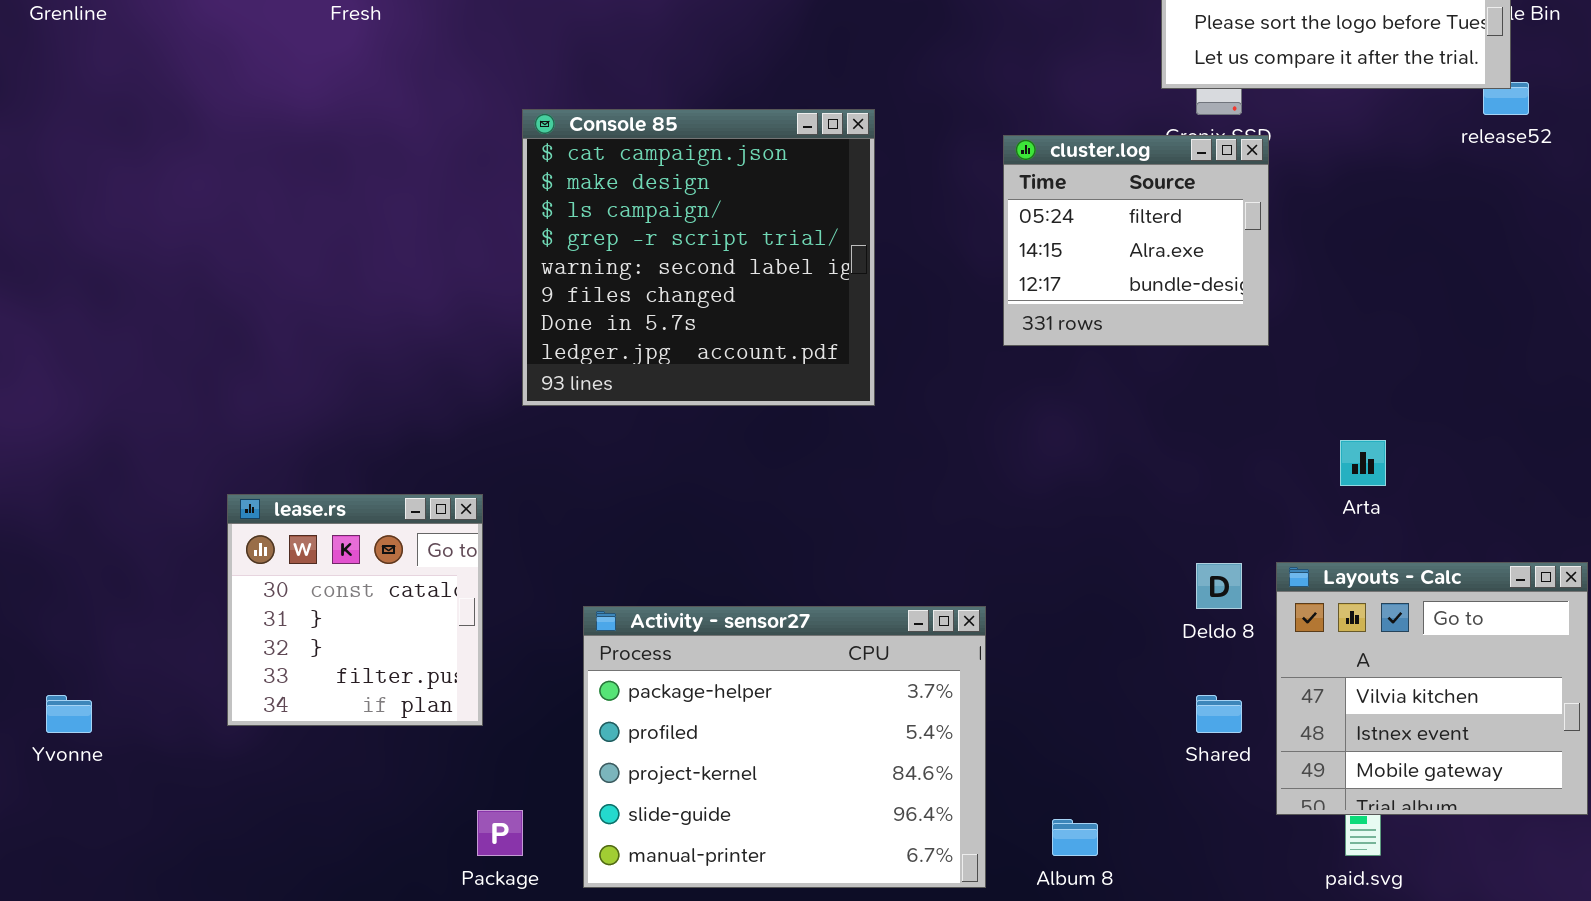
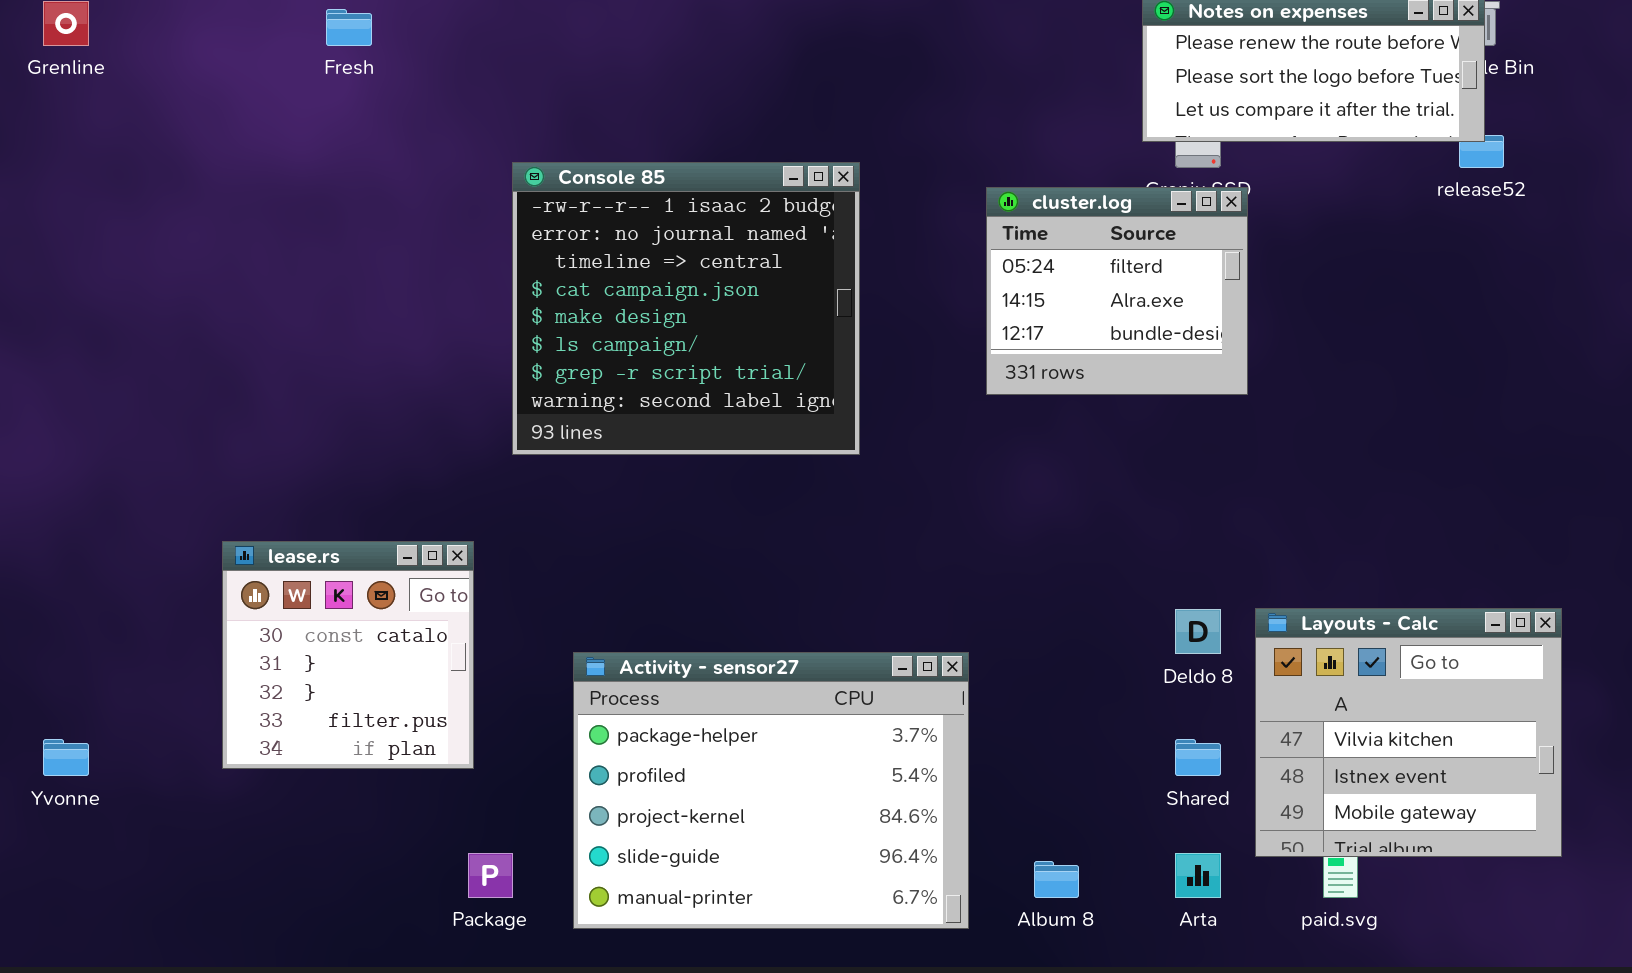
Console 85: [522,109,875,406] -> [512,162,860,455], scrolled up 3 rows
Arta: [1340,440,1386,486] -> [1175,853,1221,898], moved

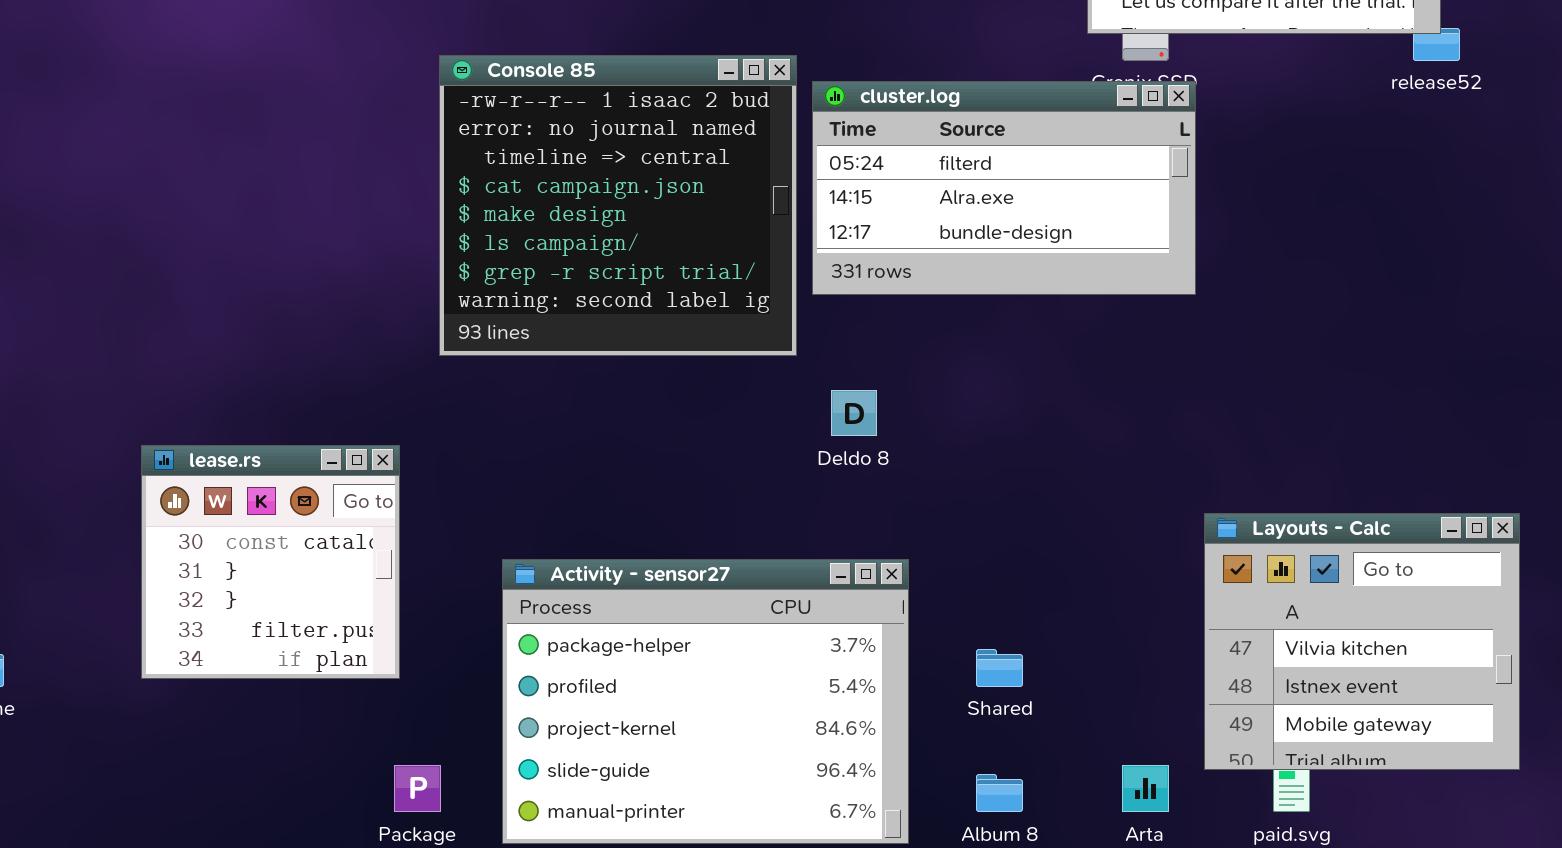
cluster.log: [986,187,1248,395] -> [812,81,1196,295], resized
Deldo 8: [1175,609,1221,654] -> [831,390,877,436], moved
Shared: [1175,739,1221,776] -> [976,649,1023,687], moved

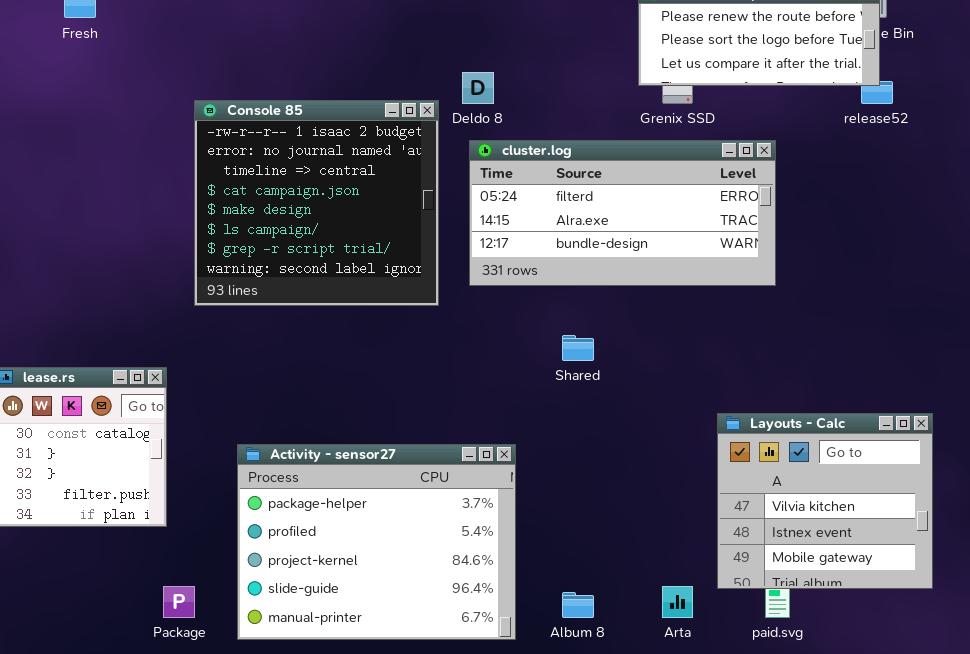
cluster.log: [812,81,1196,295] -> [469,140,776,286], moved, resized
Deldo 8: [831,390,877,436] -> [462,72,494,104], moved
Shared: [976,649,1023,687] -> [562,335,594,361], moved

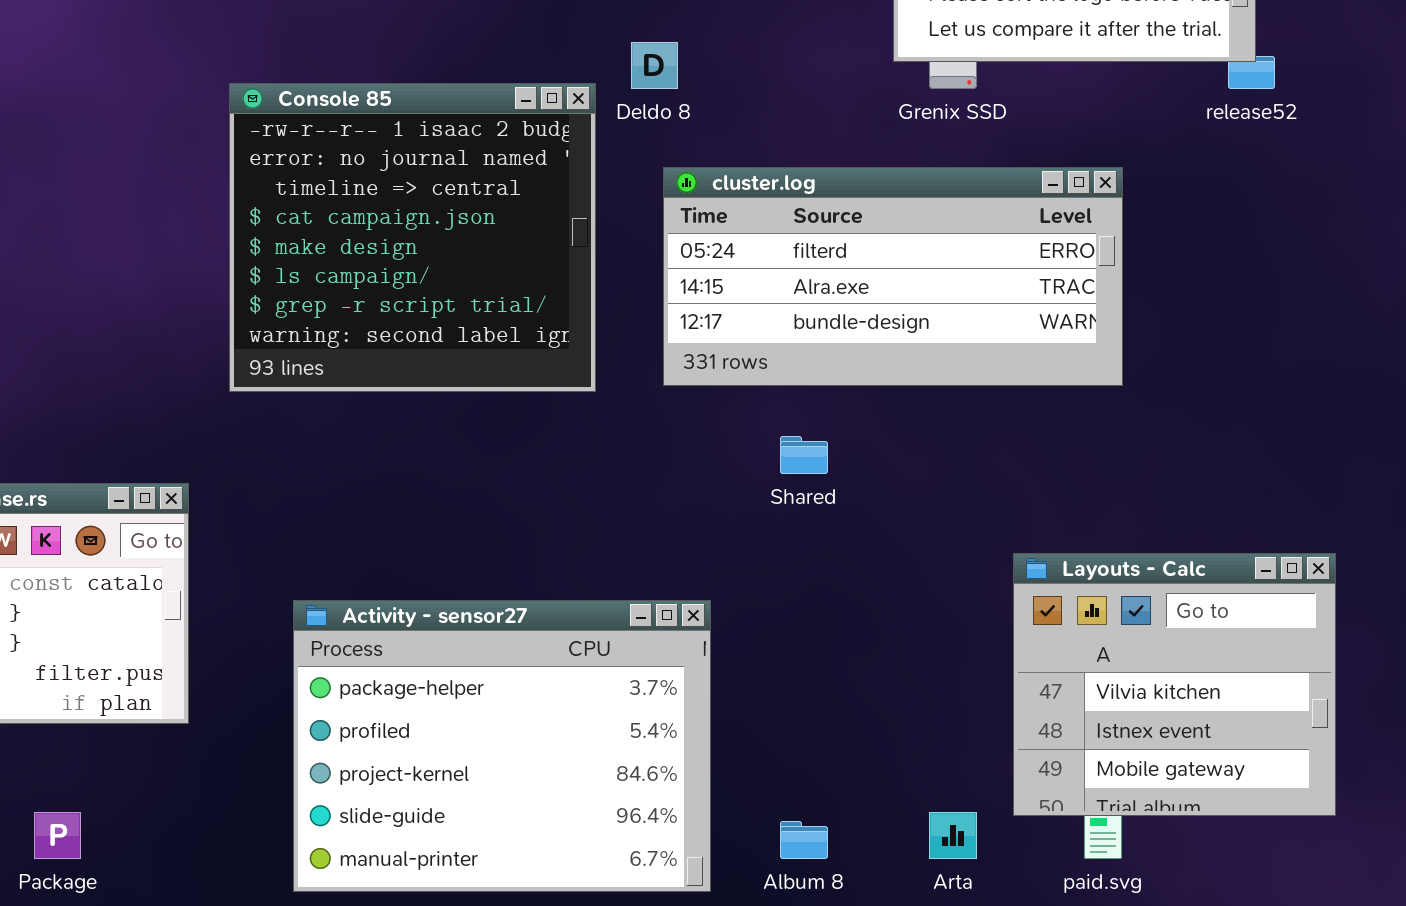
cluster.log: [469,140,776,286] -> [663,167,1123,386], moved
Package: [163,586,195,618] -> [34,812,81,859], moved

